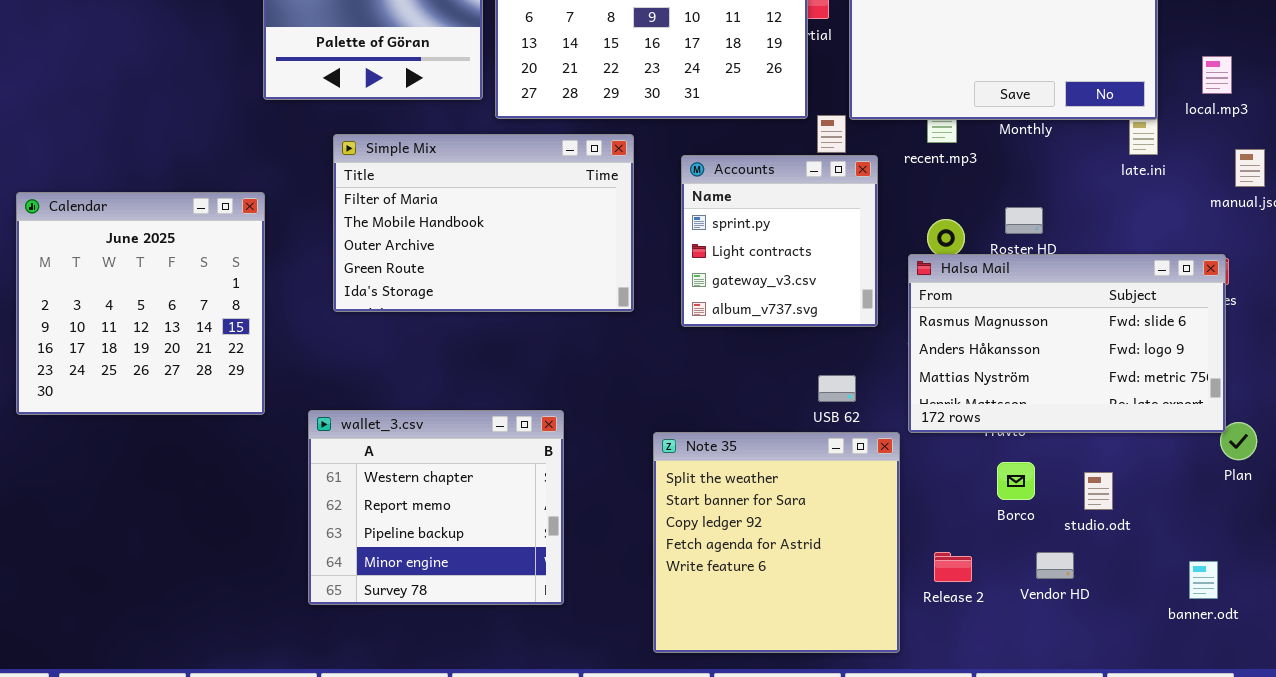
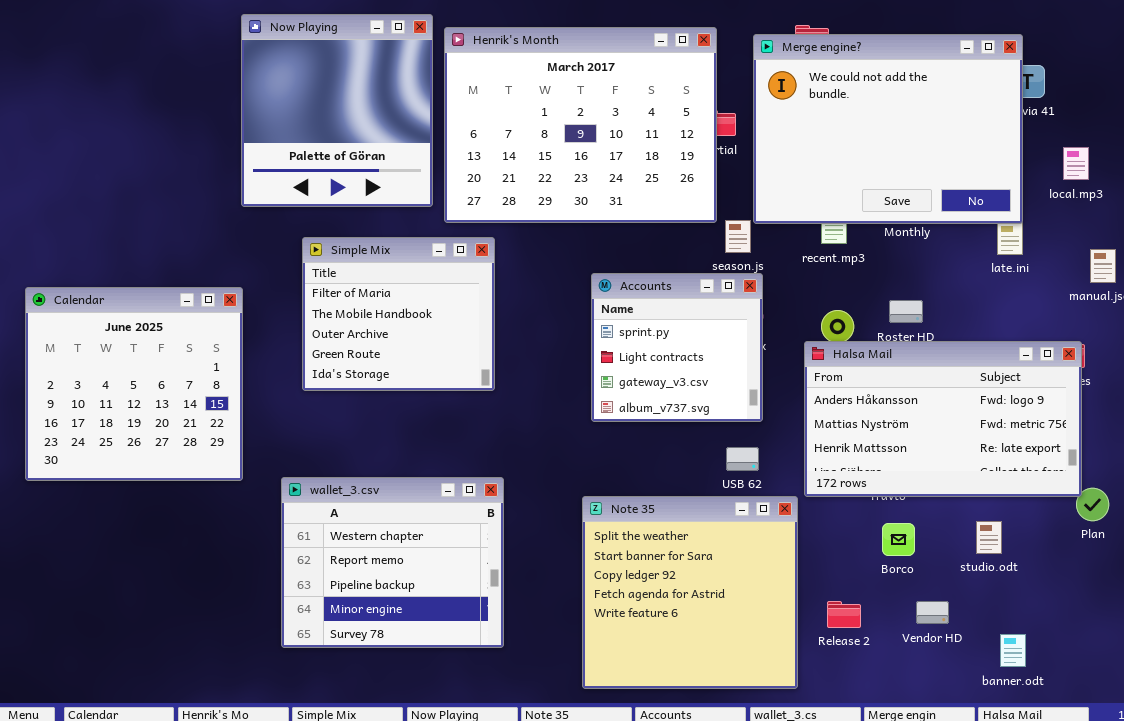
local.mp3: [1202,56,1232,94] -> [1063,147,1089,180], moved
Simple Mix: [333,134,634,312] -> [302,237,495,391], resized
Accounts: [681,155,878,327] -> [591,273,763,422], moved
Halsa Mail: [908,254,1226,433] -> [804,341,1082,497], scrolled down 1 row
studio.odt: [1084,472,1113,510] -> [976,521,1002,554], moved
banner.odt: [1189,561,1218,599] -> [1000,634,1026,667], moved

